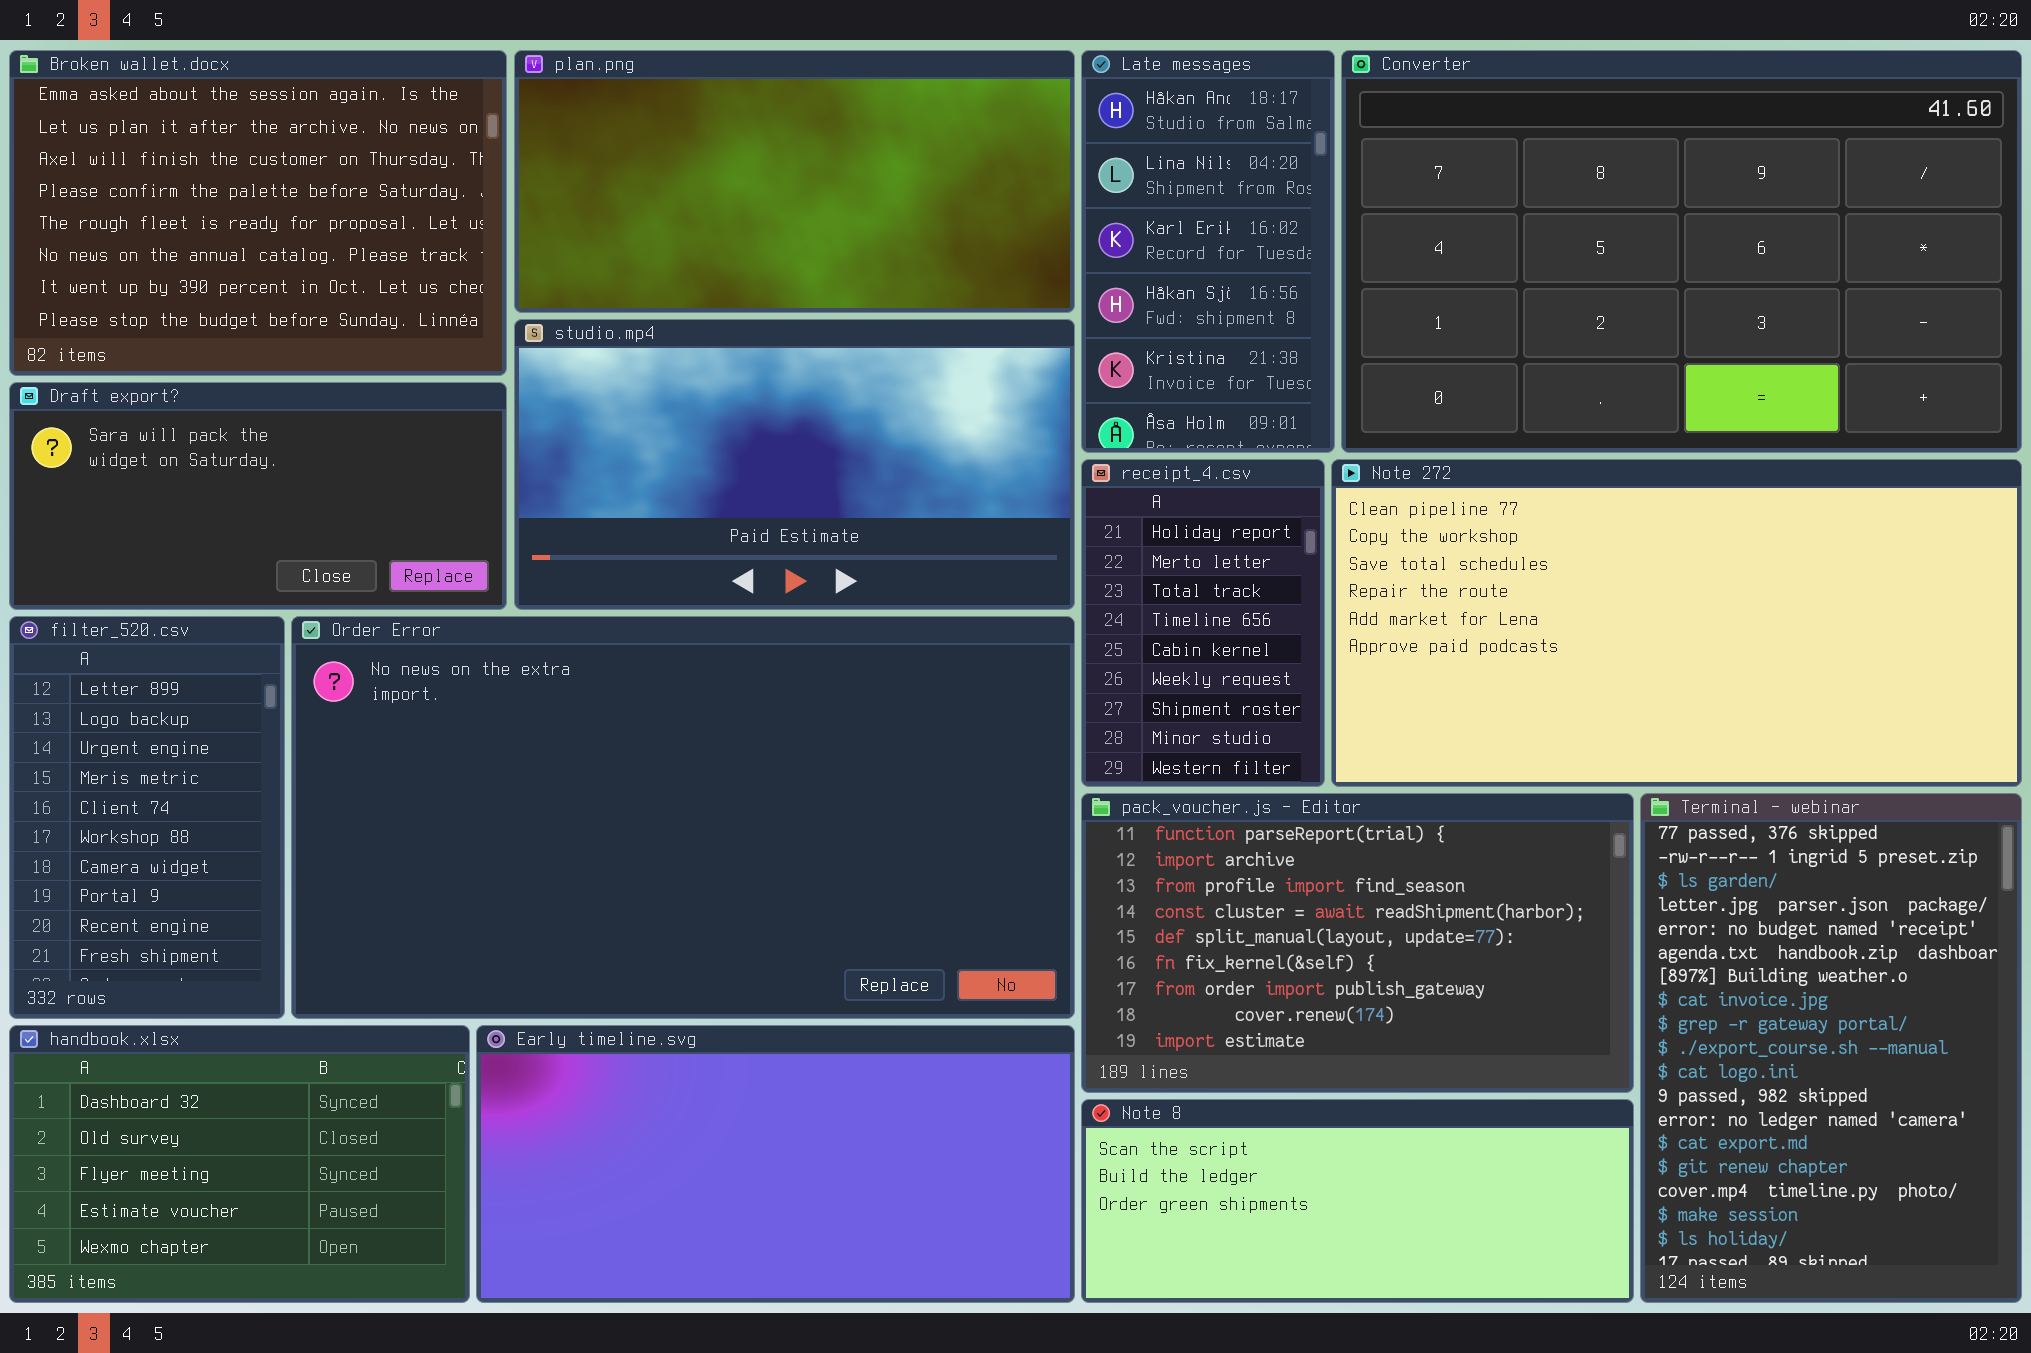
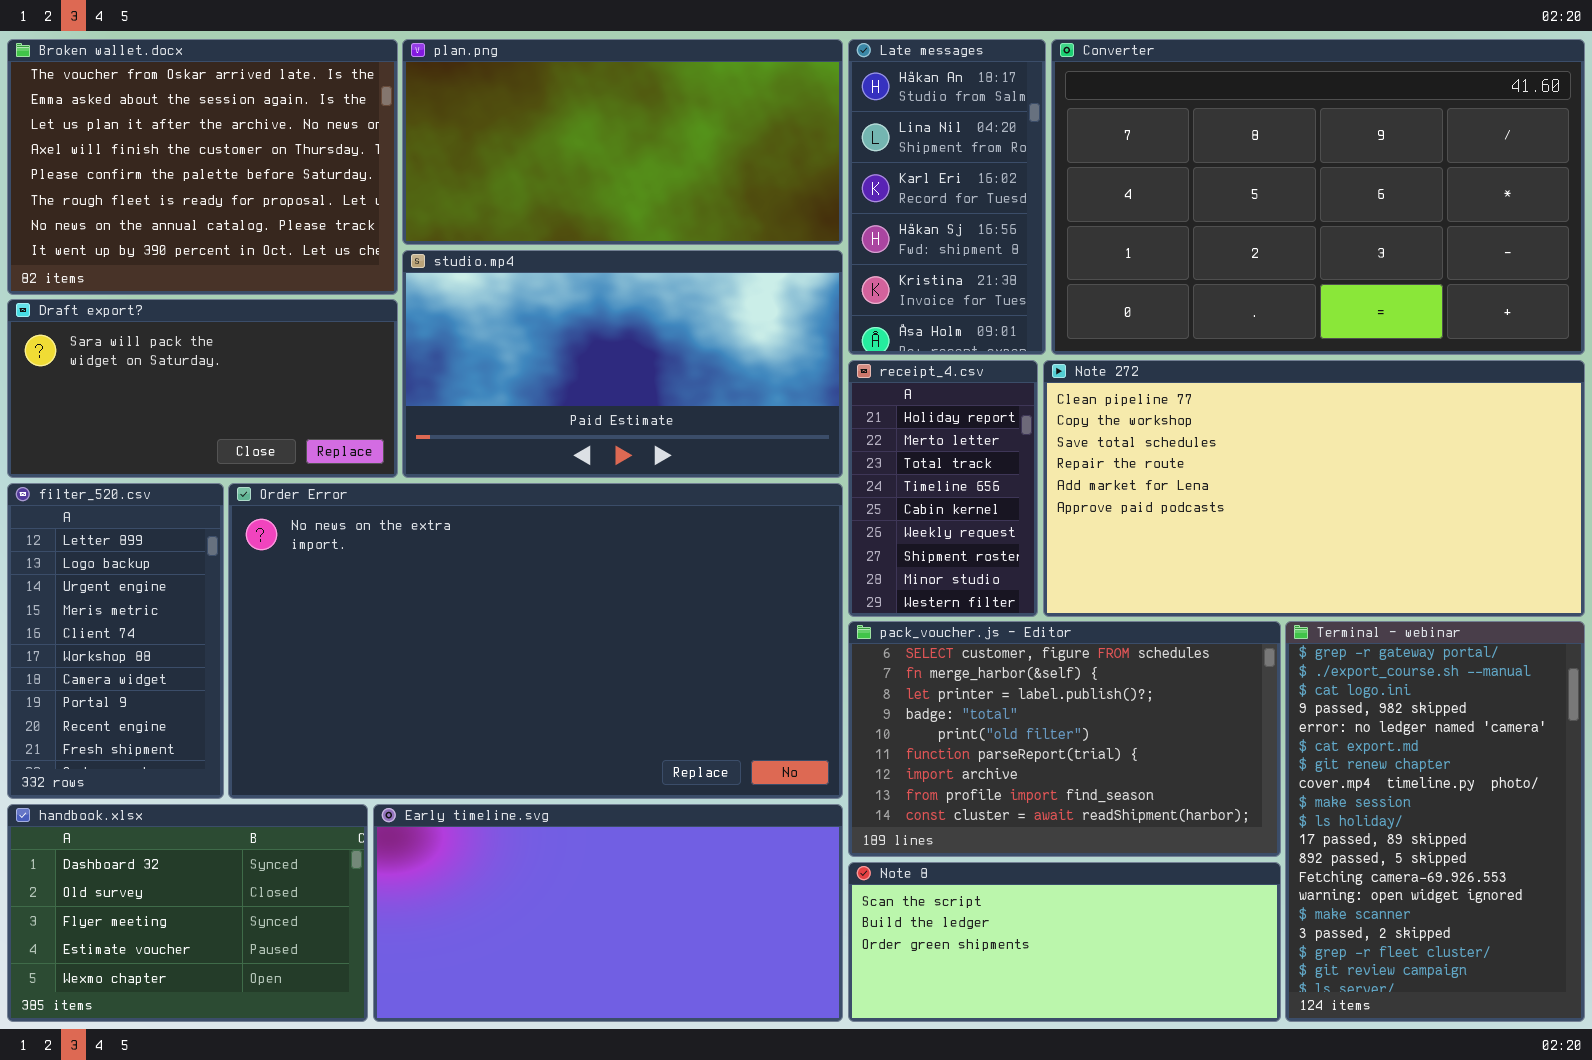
Broken wallet.docx: [9,50,507,376] -> [7,39,398,295], scrolled up 1 row
pack_voucher.js - Editor: [1081,793,1634,1093] -> [848,621,1281,857], scrolled up 5 rows
Terminal - webinar: [1640,793,2022,1303] -> [1285,621,1585,1022], scrolled down 8 rows

